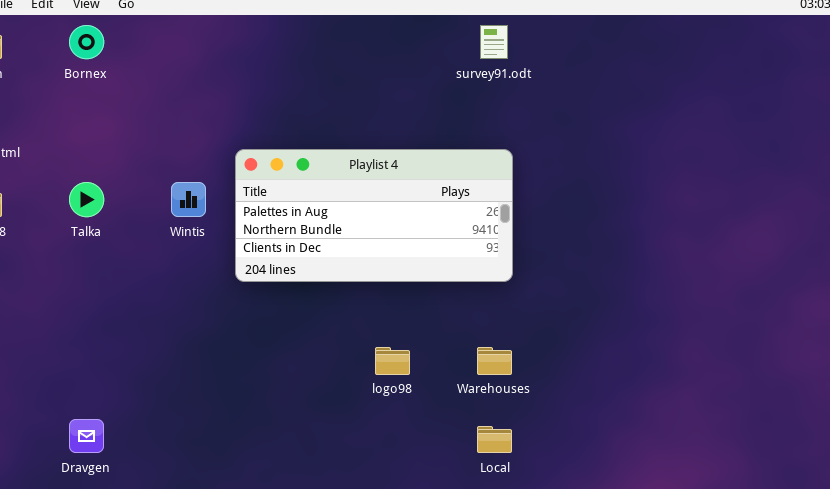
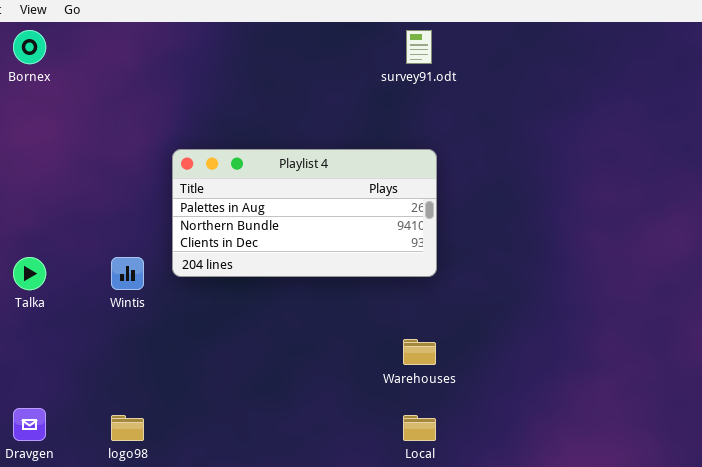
Talka: [69,182,104,217] -> [13,257,46,290], moved
Wintis: [171,182,206,217] -> [111,257,144,290], moved
logo98: [375,347,410,375] -> [111,415,144,441], moved

